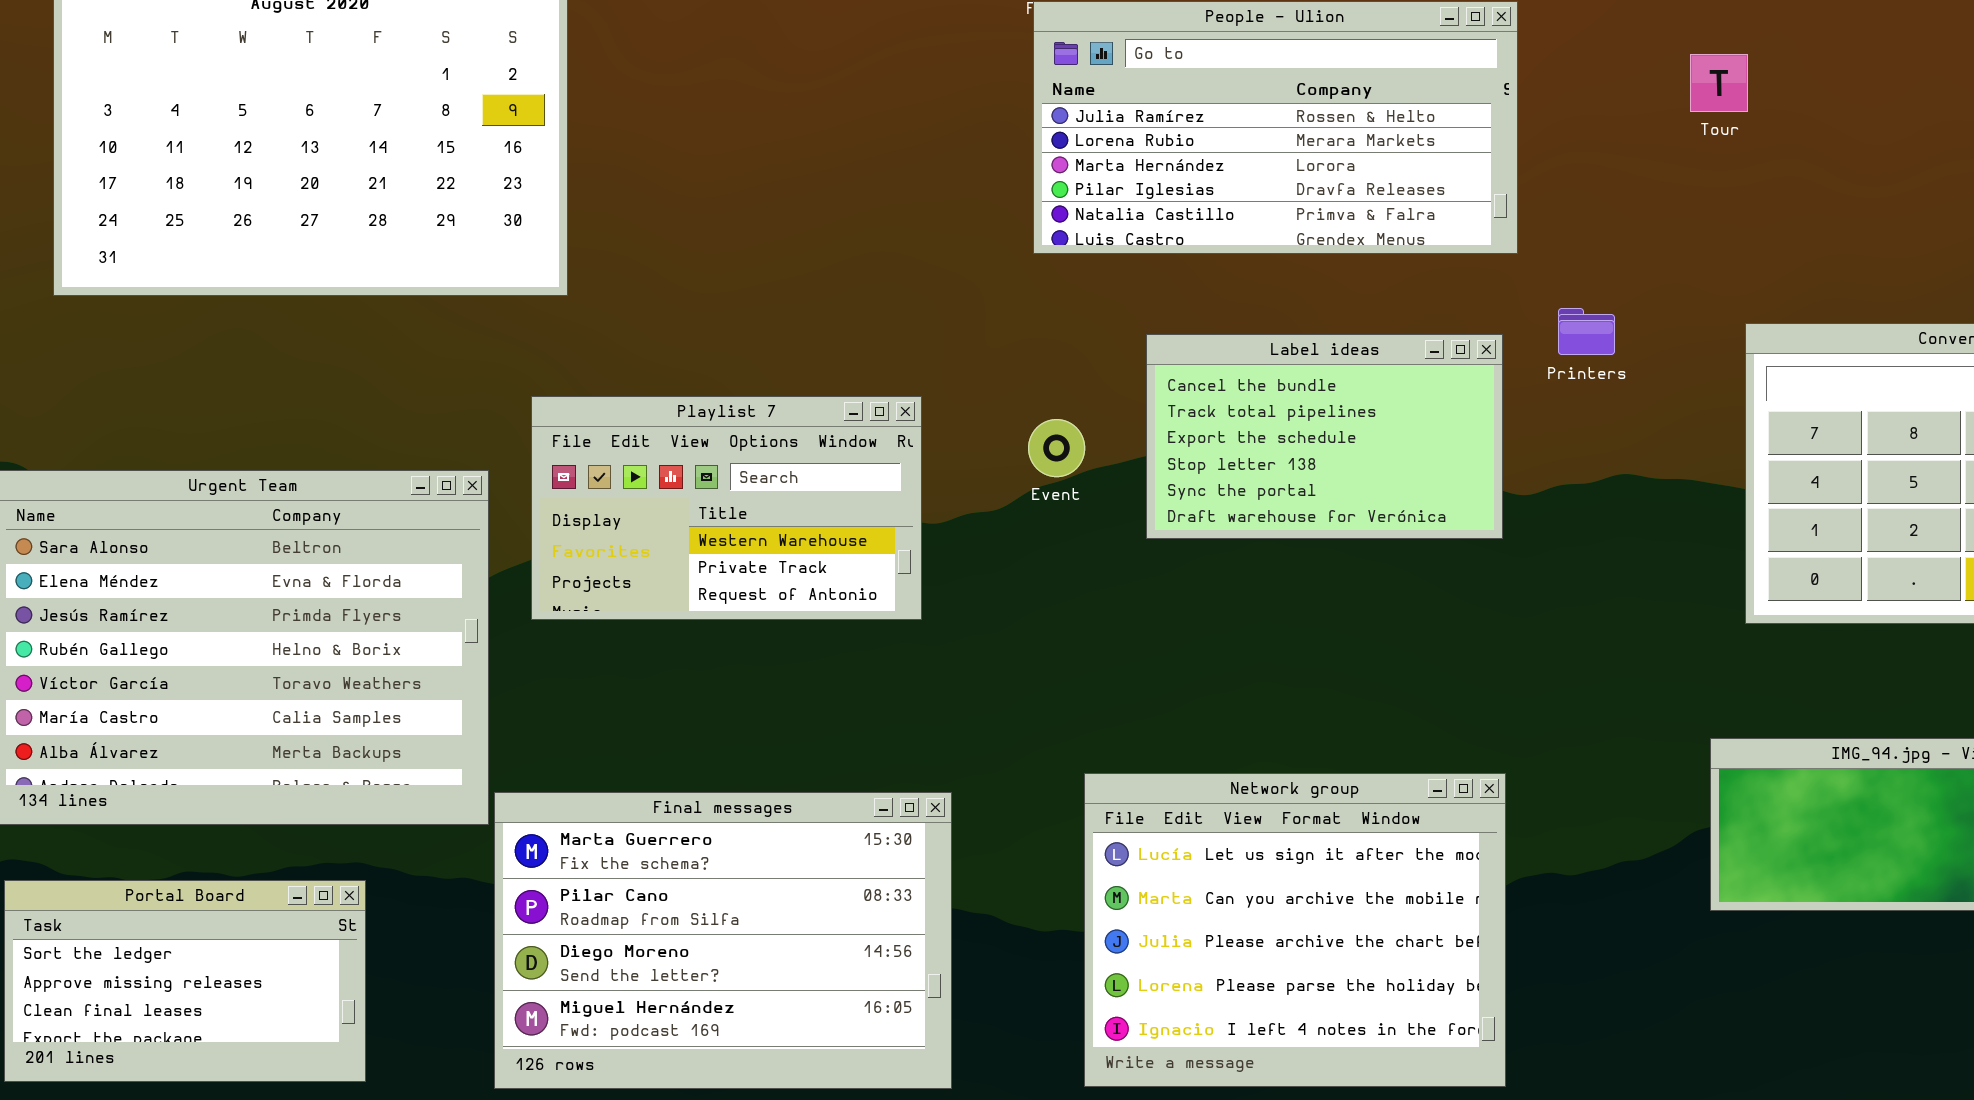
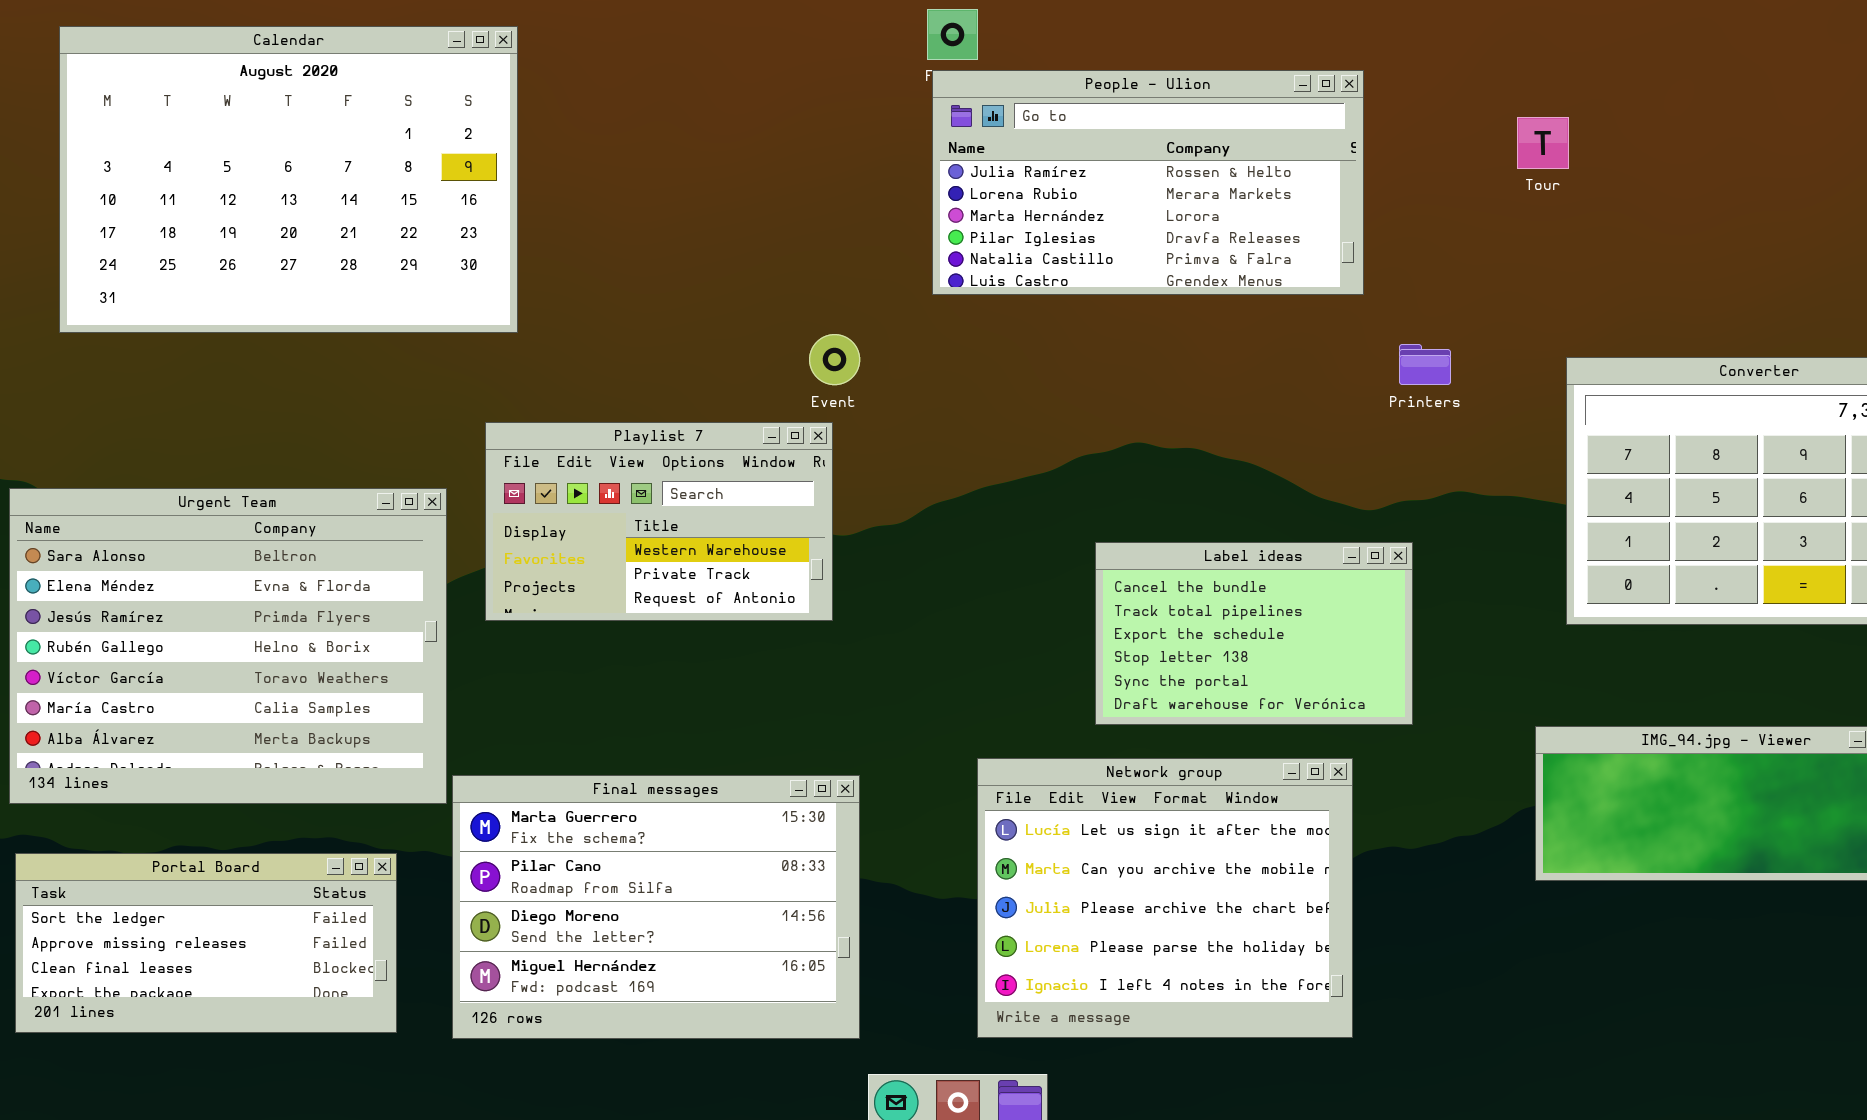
Label ideas: [1146,334,1503,539] -> [1095,542,1413,725], moved
Event: [1028,419,1085,477] -> [809,334,860,385], moved
Portal Board: [4,880,366,1082] -> [15,853,397,1033], resized

